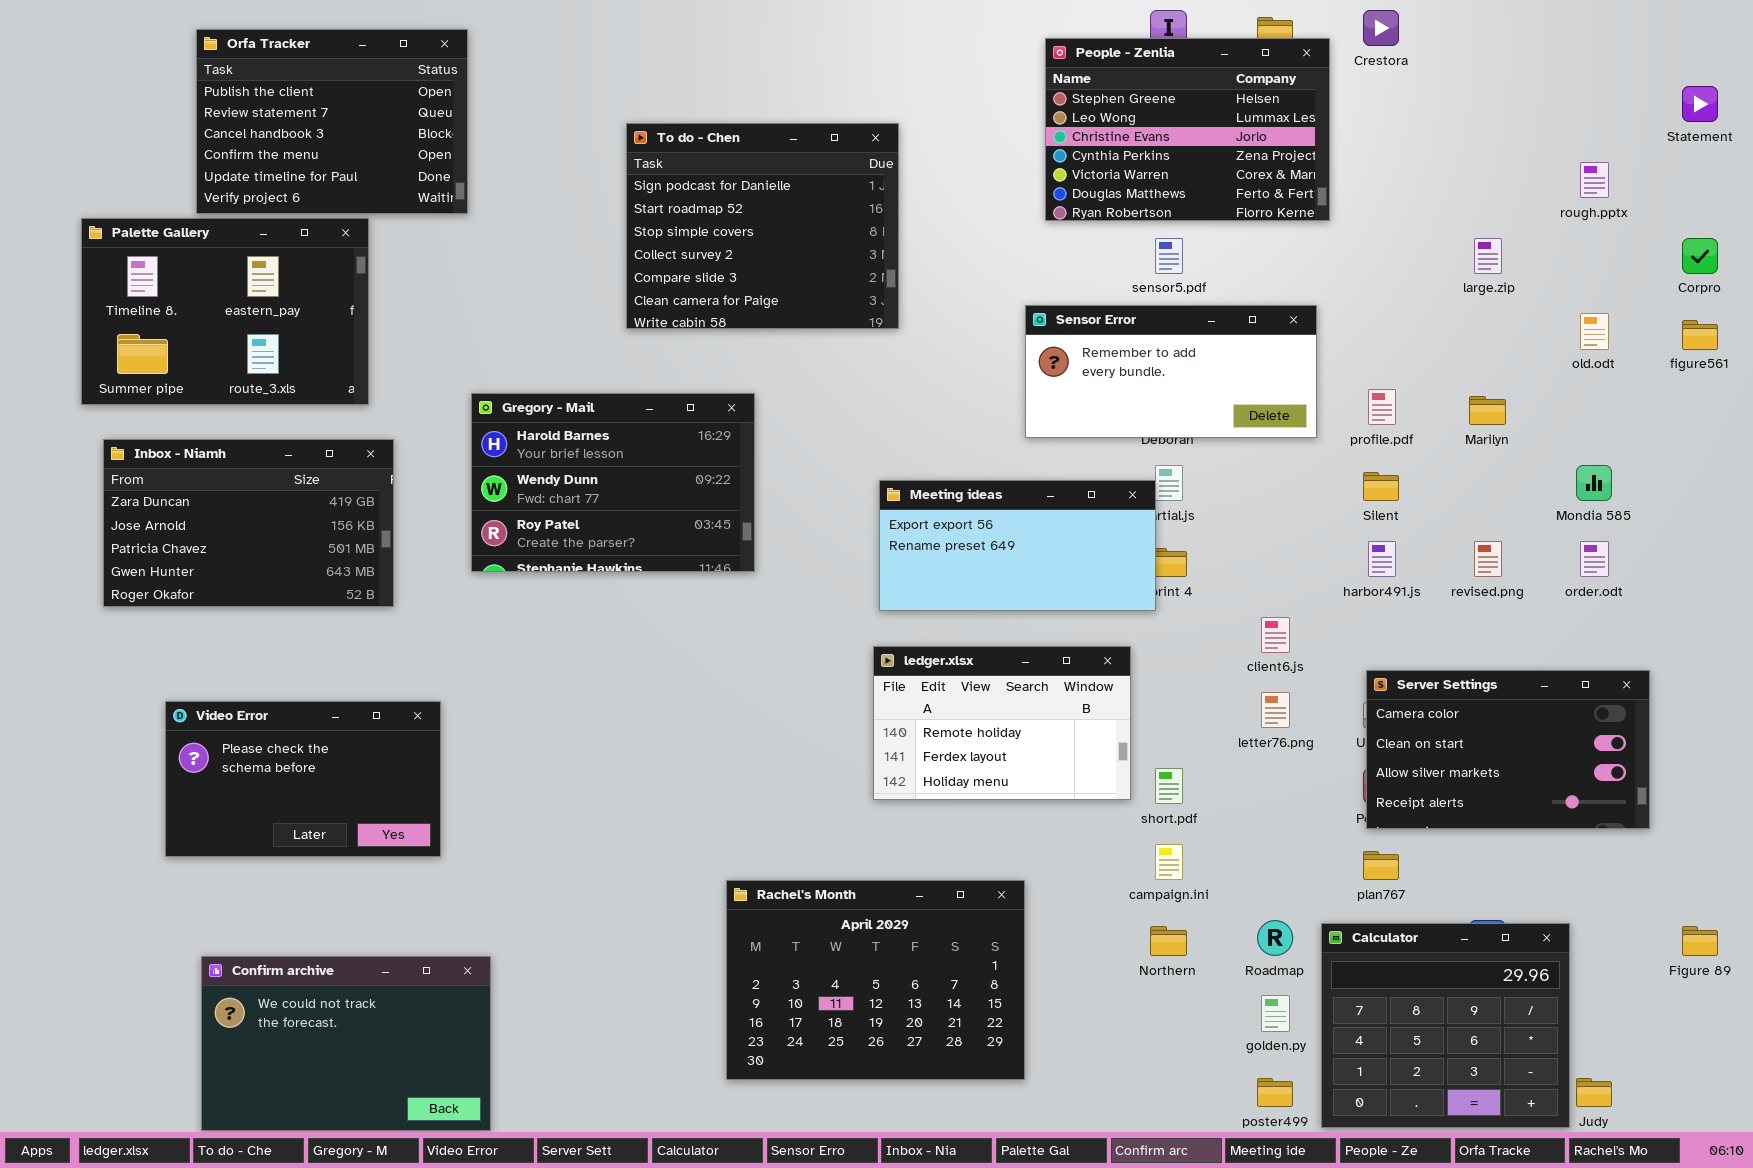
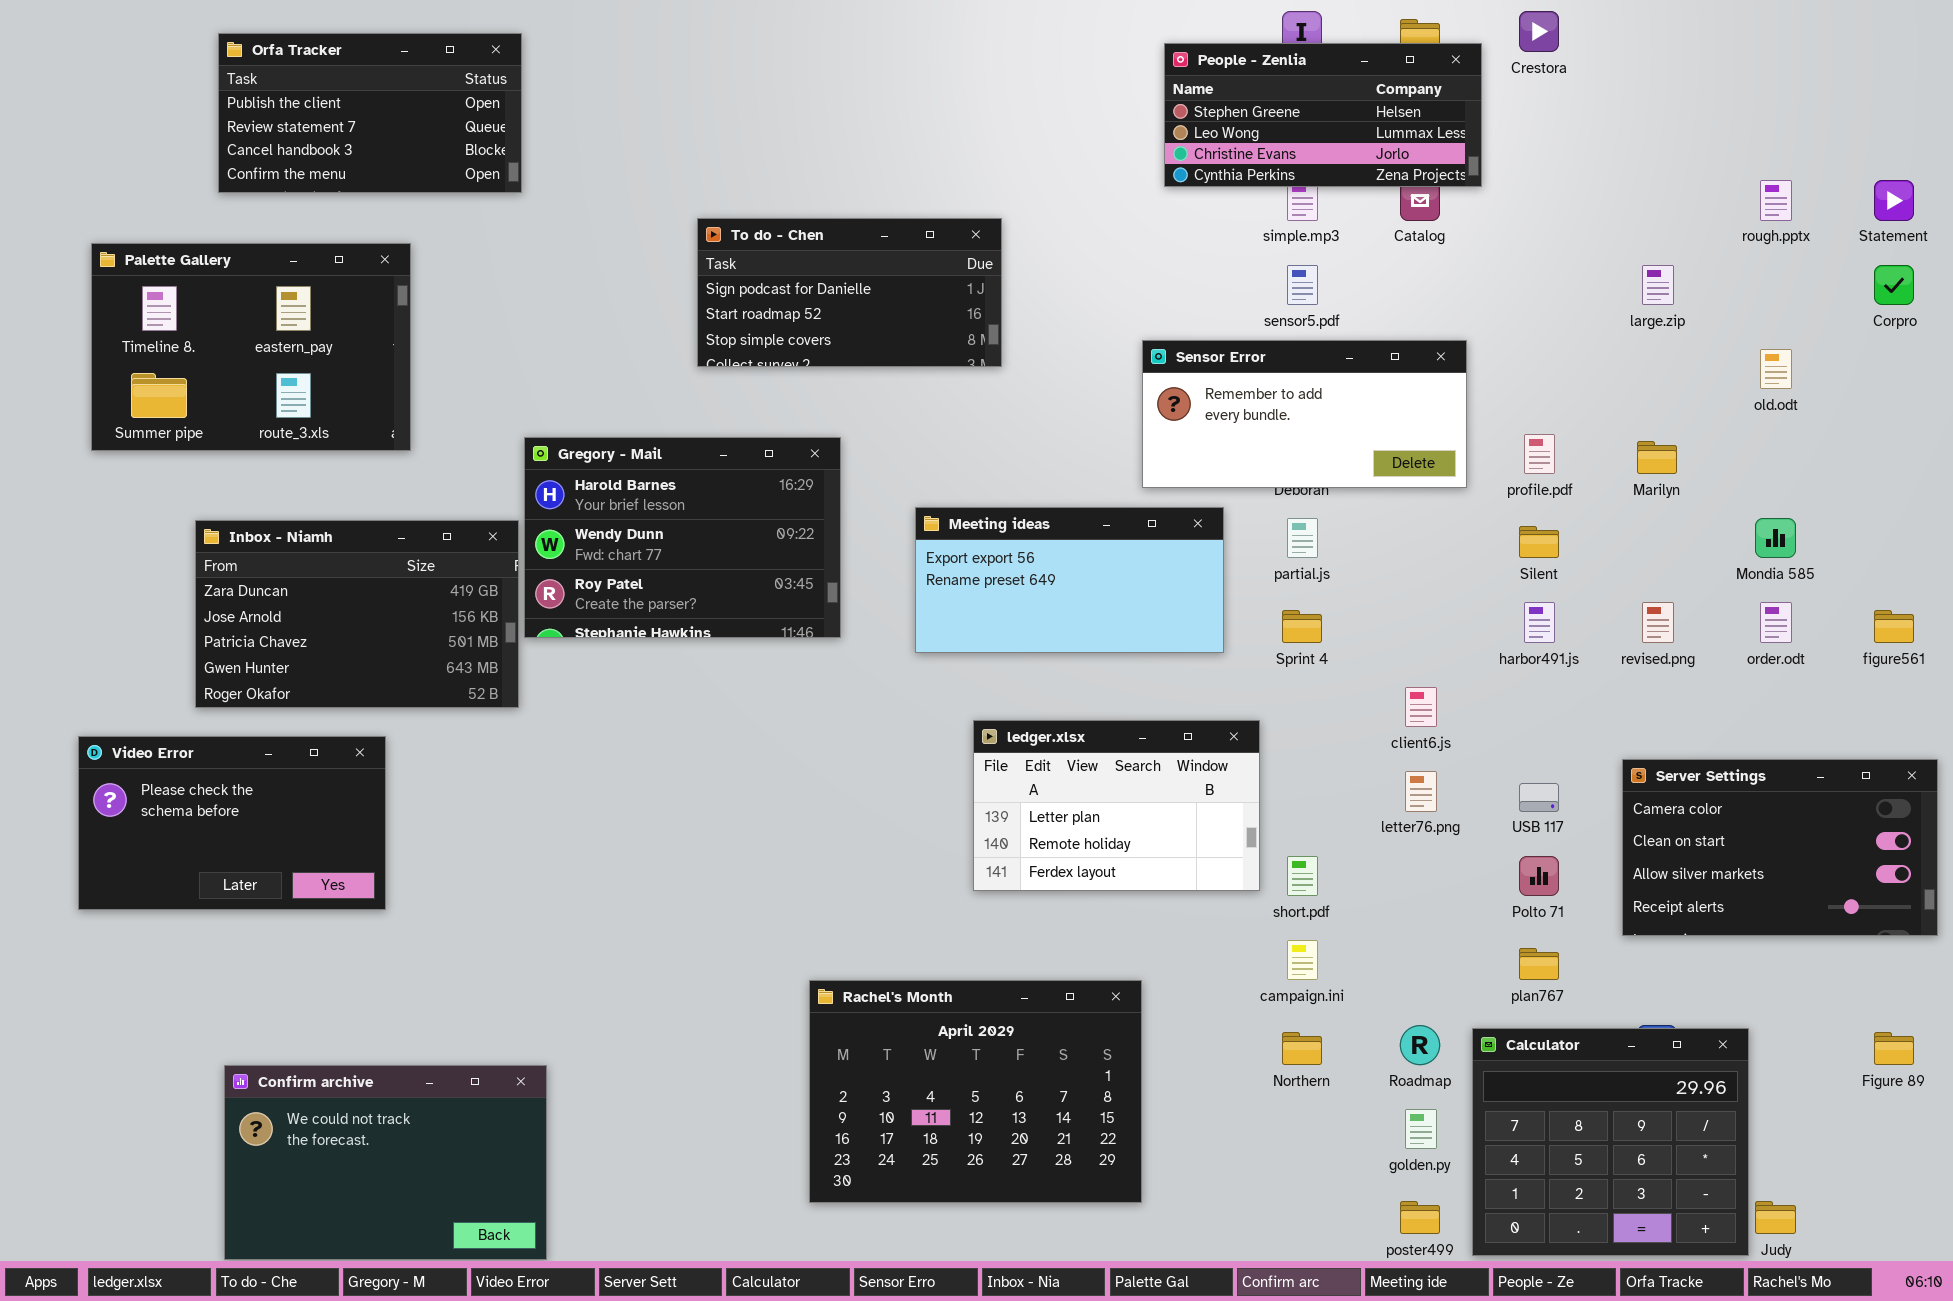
Orfa Tracker: [196,29,468,214] -> [218,33,522,193], resized
People - Zenlia: [1045,38,1330,221] -> [1164,43,1482,187], resized
Statement: [1682,86,1718,122] -> [1874,180,1914,221], moved
To do - Chen: [626,123,899,329] -> [697,218,1002,367], resized
figure561: [1682,320,1718,350] -> [1874,610,1914,643], moved
Inbox - Niamh: [103,439,394,607] -> [195,520,519,708], moved
Meeting ideas: [879,480,1156,611] -> [915,507,1224,653], moved
ledger.xlsx: [873,646,1131,800] -> [973,720,1260,891], scrolled up 1 row
Server Settings: [1366,670,1650,829] -> [1622,759,1938,936], moved
Video Error: [165,701,441,857] -> [78,736,386,910], moved

